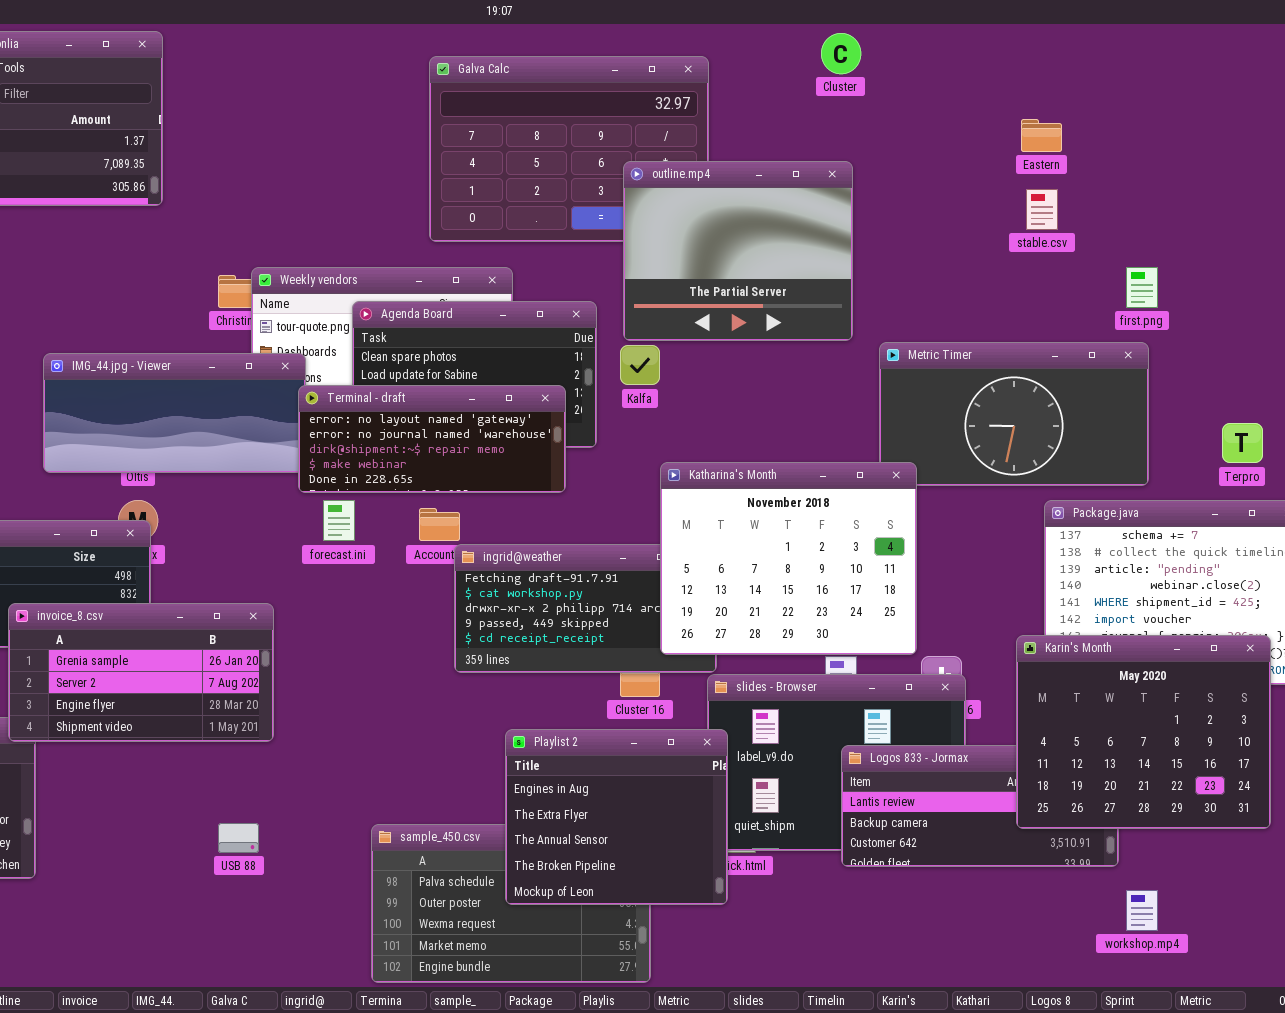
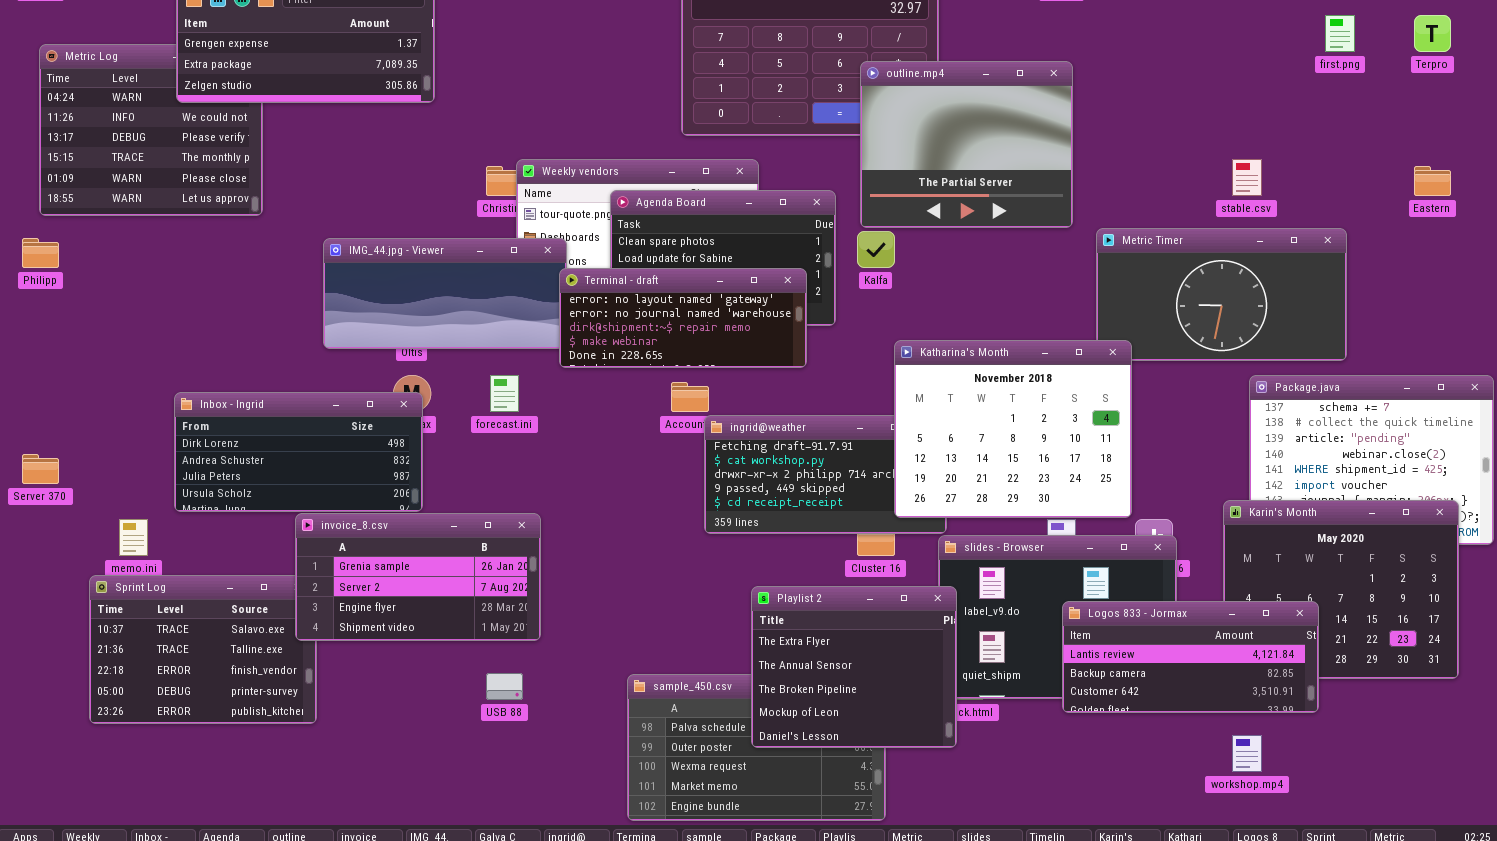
Eastern: [1021,119,1062,152] -> [1414,166,1451,196], moved
stable.csv: [1026,189,1058,230] -> [1232,159,1262,196], moved
first.png: [1126,267,1158,308] -> [1325,15,1355,52], moved
Terpro: [1222,423,1263,463] -> [1414,15,1451,52], moved
forecast.ini: [323,500,355,541] -> [490,375,519,412], moved
invoice_8.csv: [8,603,274,742] -> [295,513,541,641], moved
Playlist 2: [505,729,728,905] -> [751,586,957,748], scrolled down 1 row
Logos 833 - Jormax: [841,745,1119,867] -> [1062,601,1319,713], raised
workshop.mp4: [1126,890,1158,931] -> [1232,735,1262,772], moved

